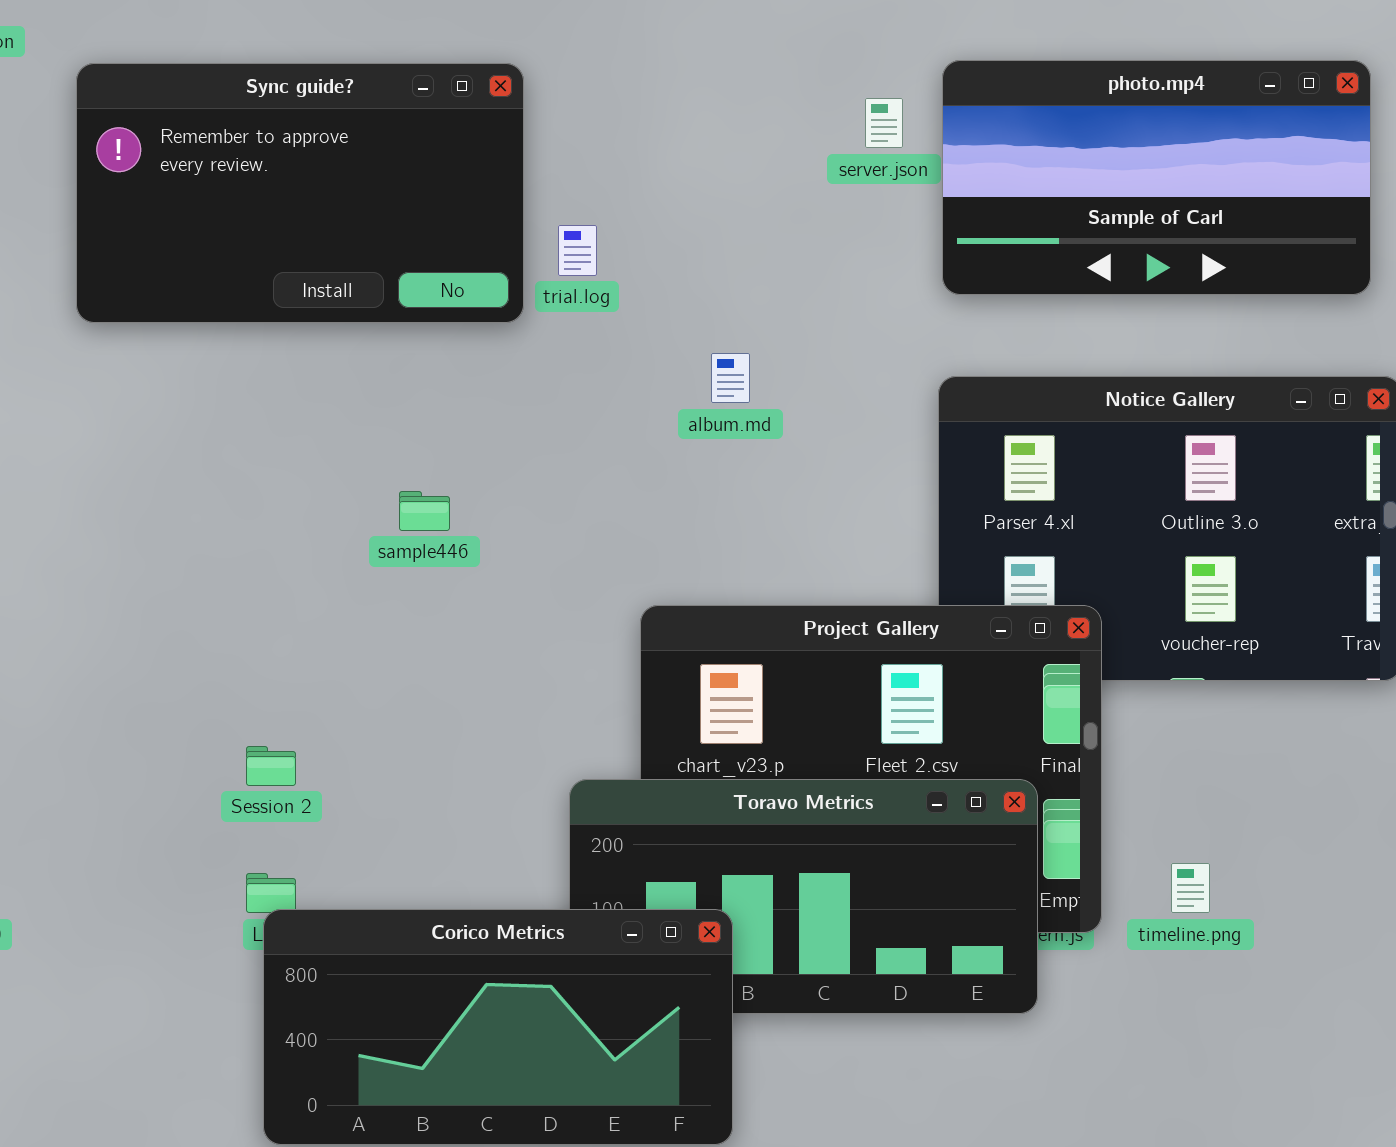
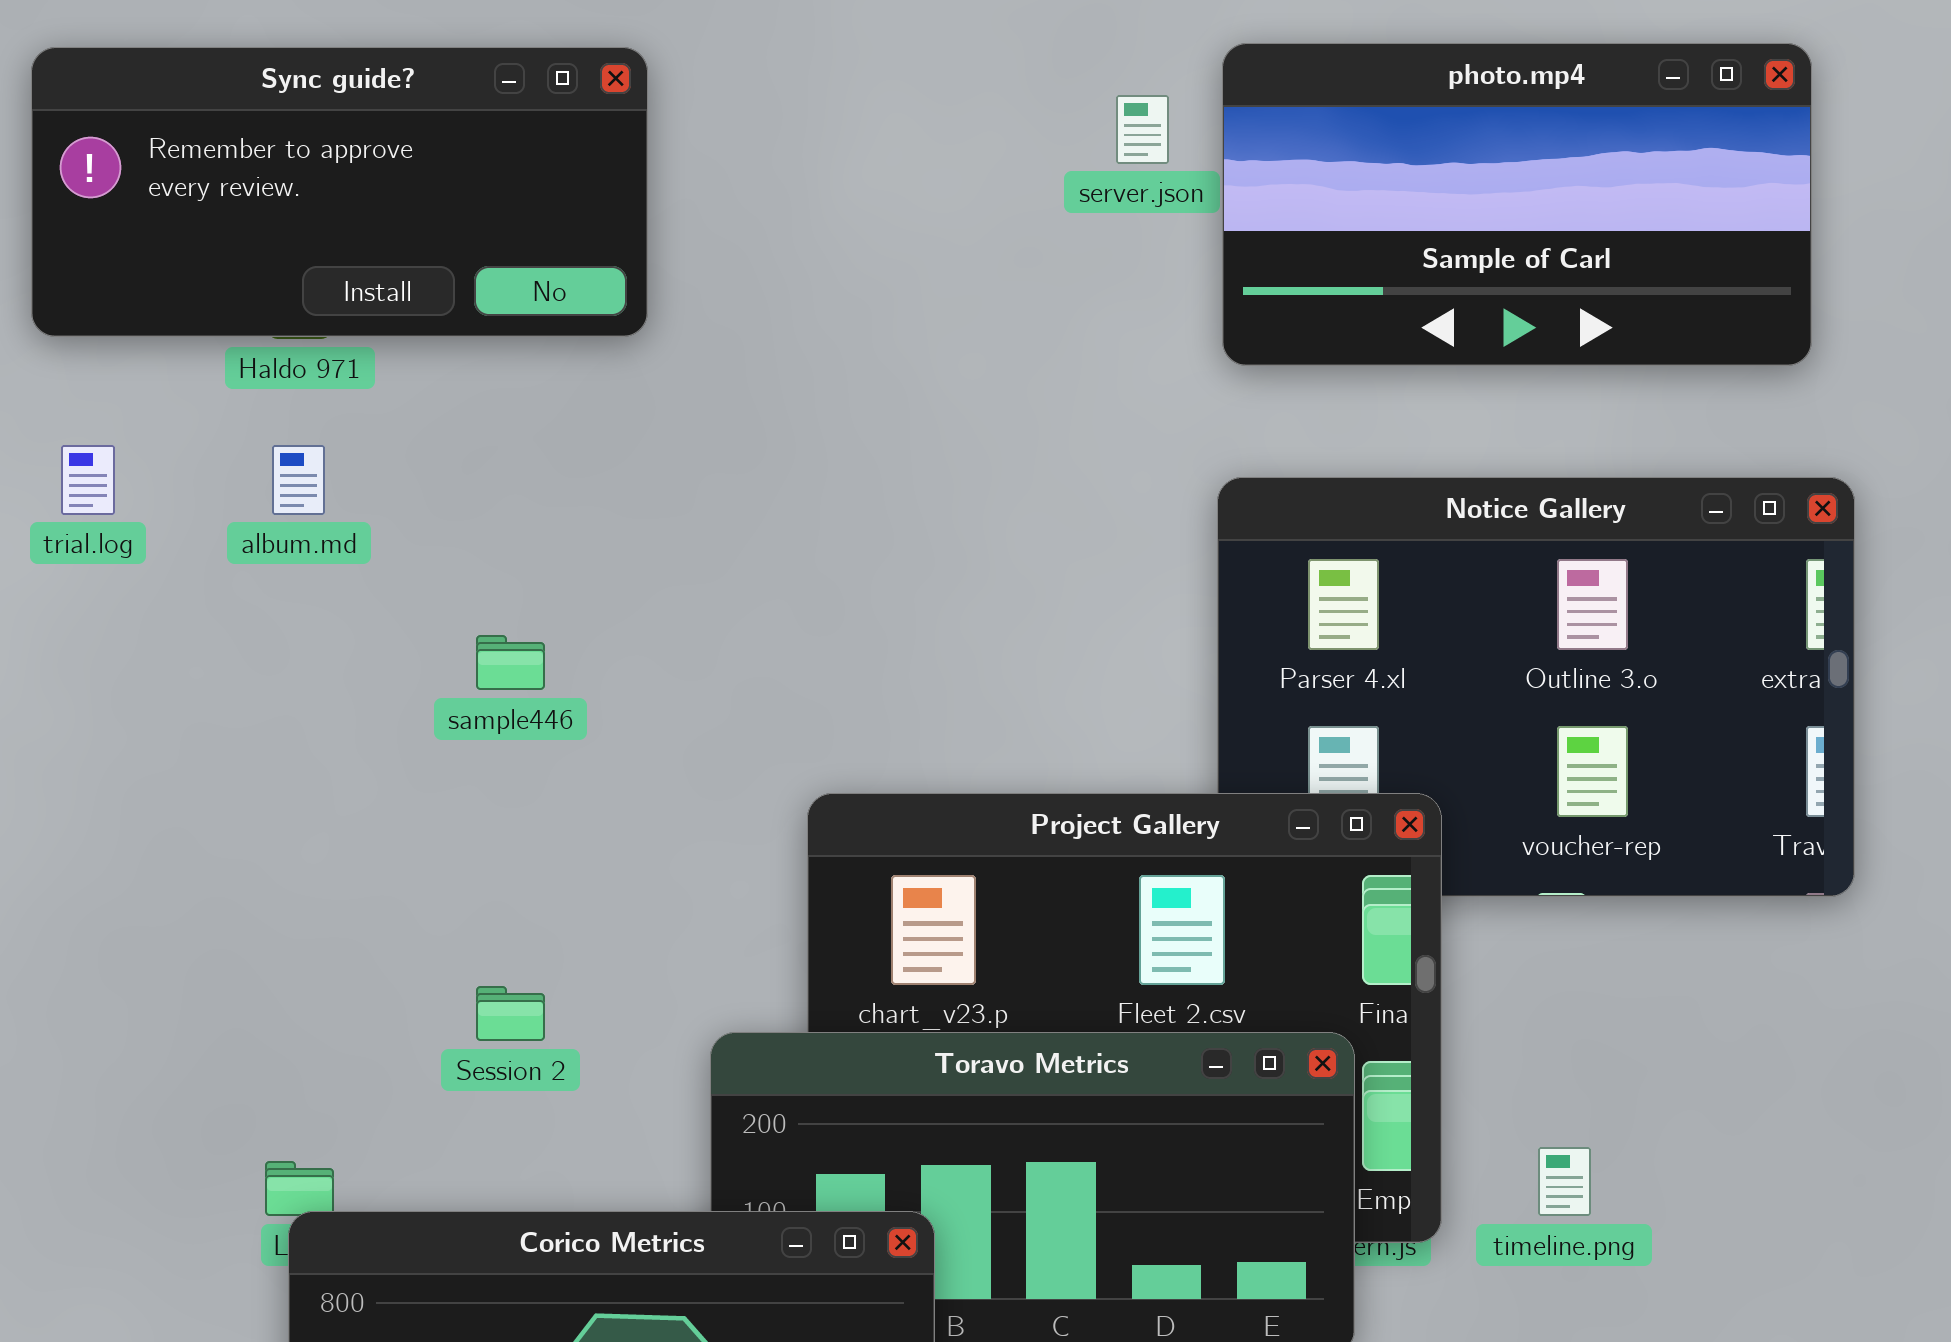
Sync guide?: [76,63,524,323] -> [31,47,648,337], resized
trial.log: [558,225,597,276] -> [61,445,115,515], moved
album.md: [711,353,750,403] -> [272,445,325,515], moved
Session 2: [246,746,296,786] -> [476,986,545,1041], moved

